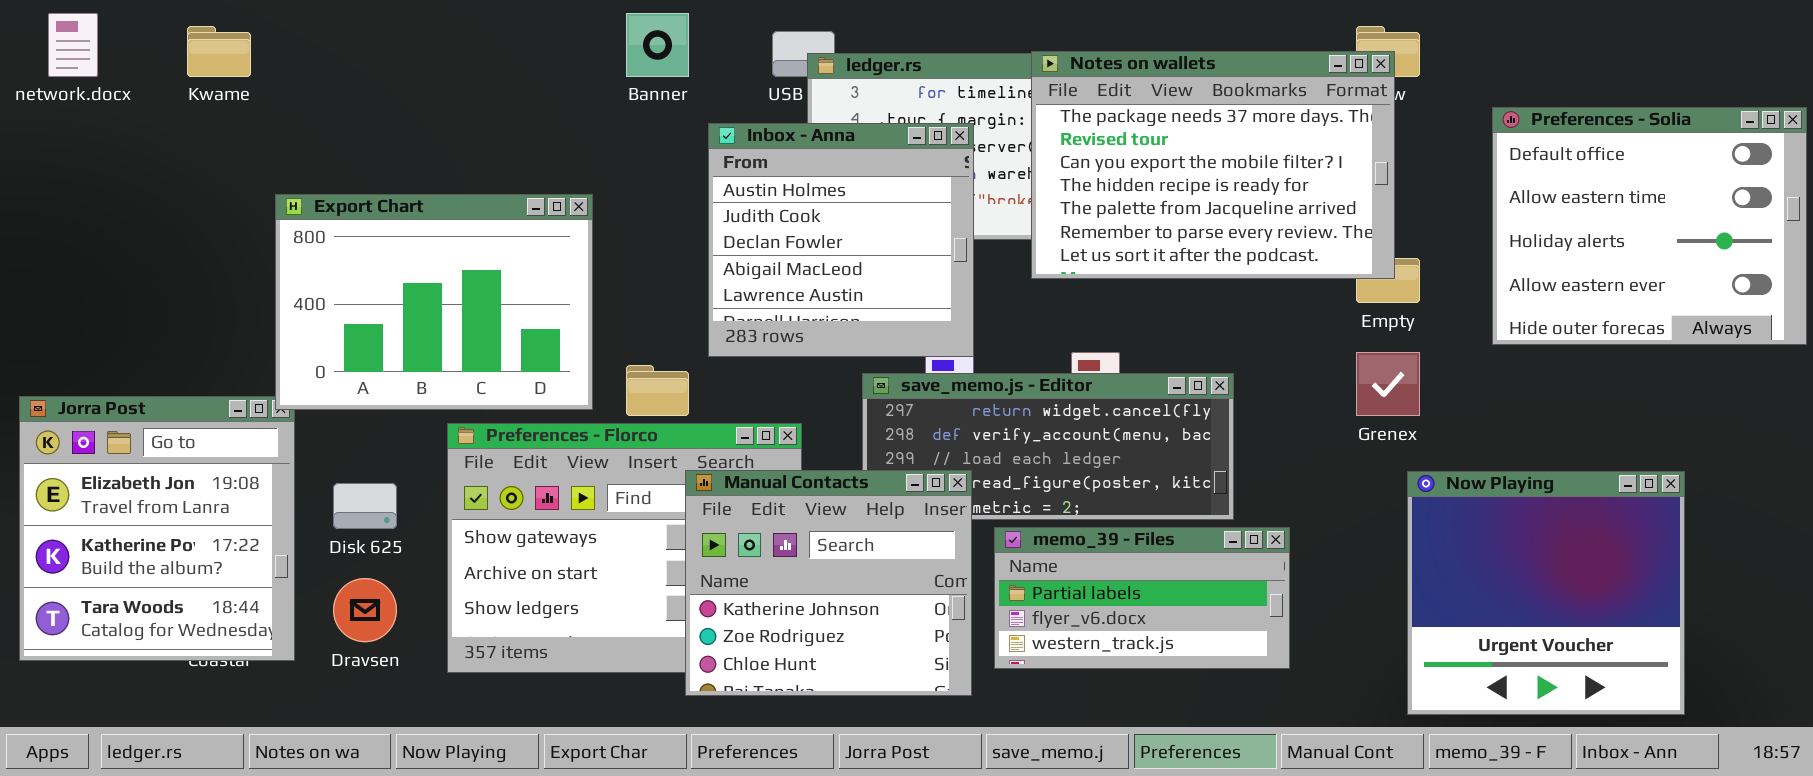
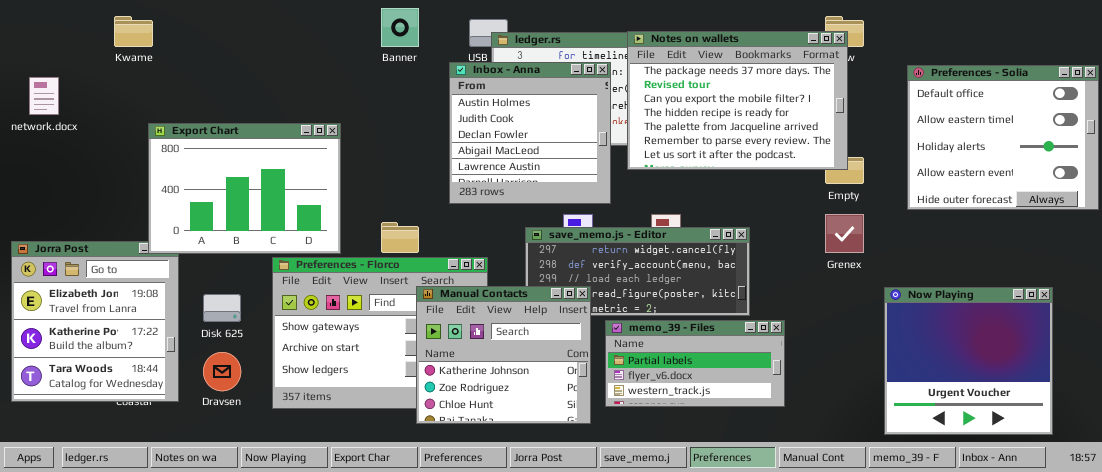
network.docx: [48,13,98,77] -> [29,77,59,115], moved
Inbox - Anna: [708,123,974,357] -> [449,62,611,204], moved
Export Chart: [275,194,593,410] -> [148,123,341,254], moved
Now Playing: [1407,471,1685,715] -> [884,287,1053,435], moved

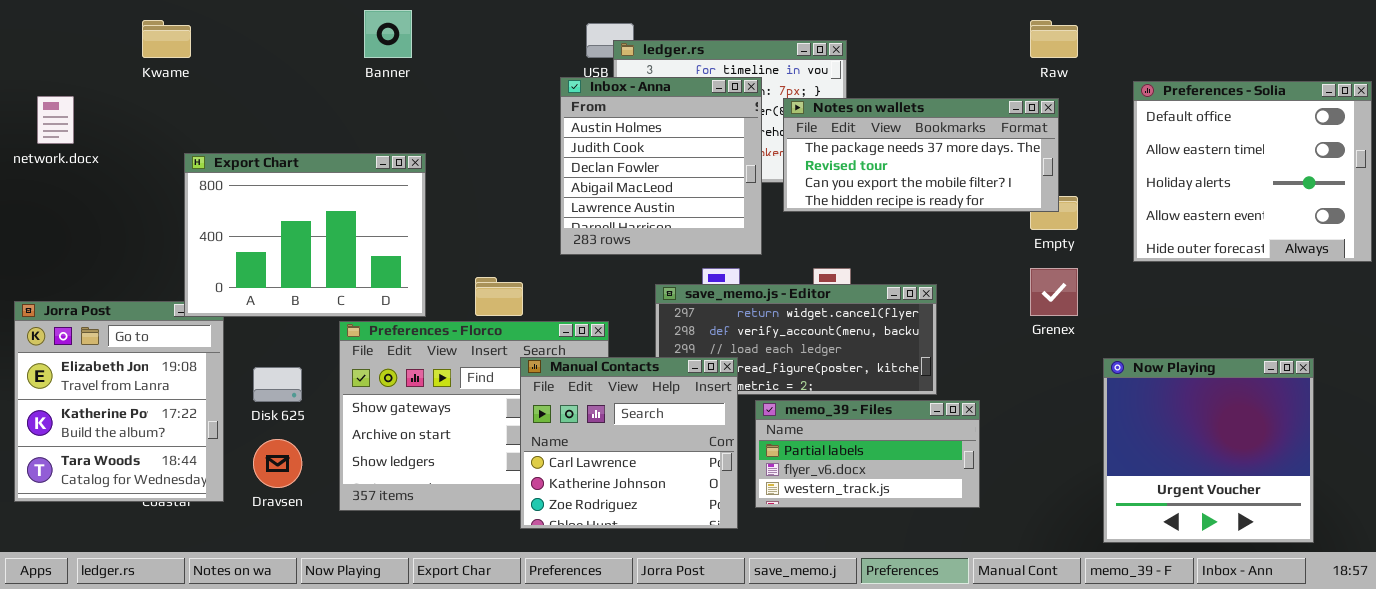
Banner: [381,8,419,47] -> [364,10,412,58], moved
Notes on wallets: [627,31,848,170] -> [783,98,1059,212], resized
Manual Contacts: [416,286,591,424] -> [520,357,738,529], scrolled up 1 row

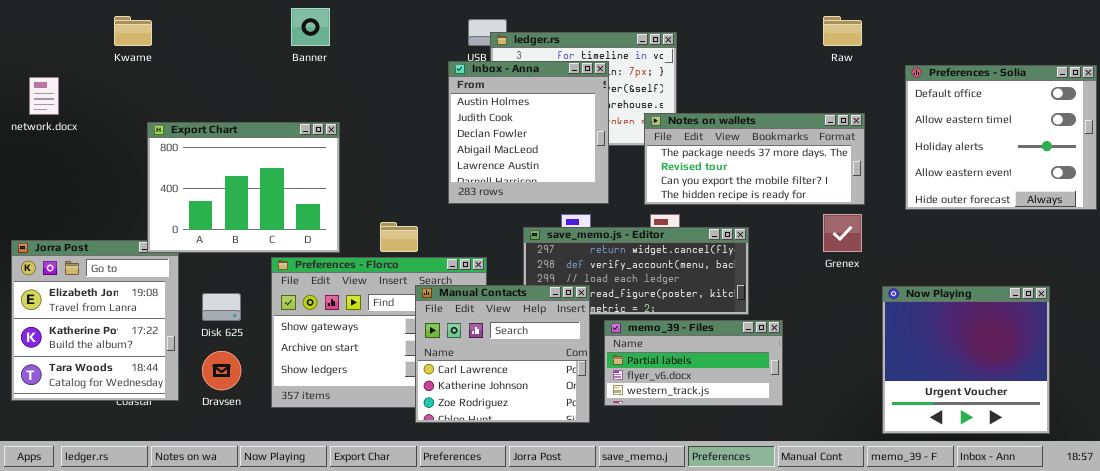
Notes on wallets: [783,98,1059,212] -> [644,113,865,205], moved

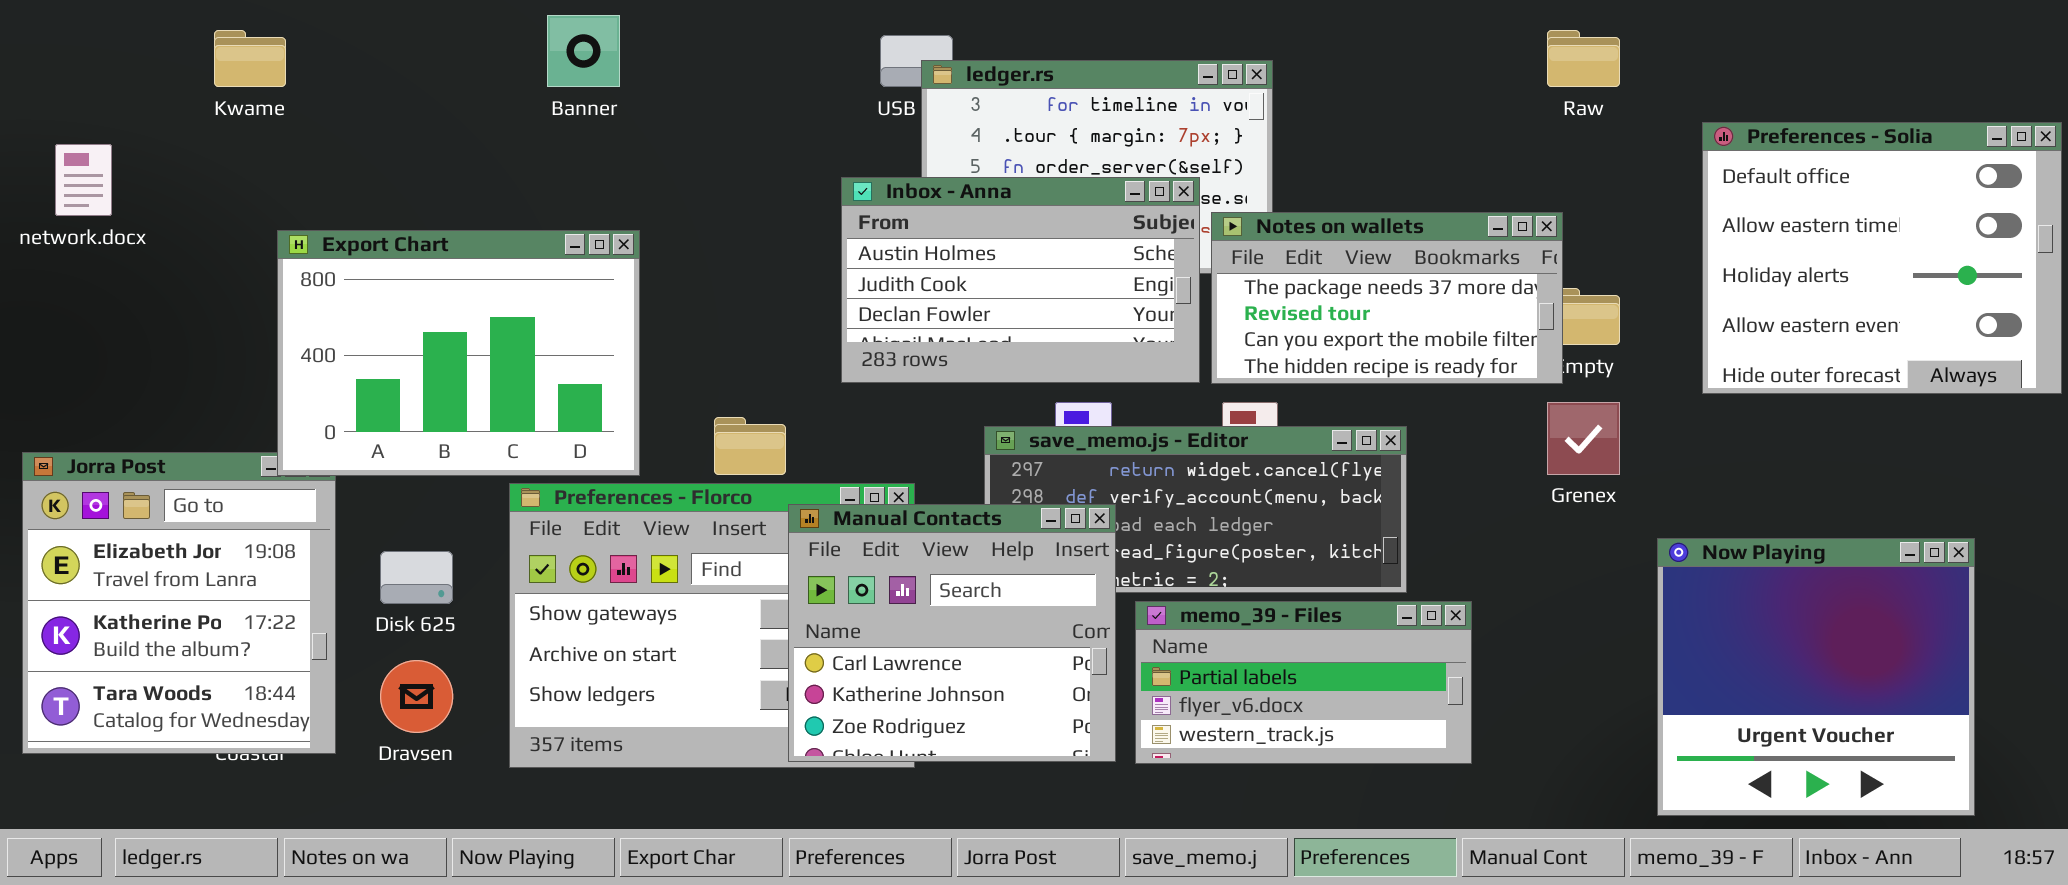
Inbox - Anna: [448,61,609,204] -> [841,177,1200,383], resized
Notes on wallets: [644,113,865,205] -> [1211,212,1563,384], resized
Manual Contacts: [415,285,590,423] -> [788,504,1116,762], moved

